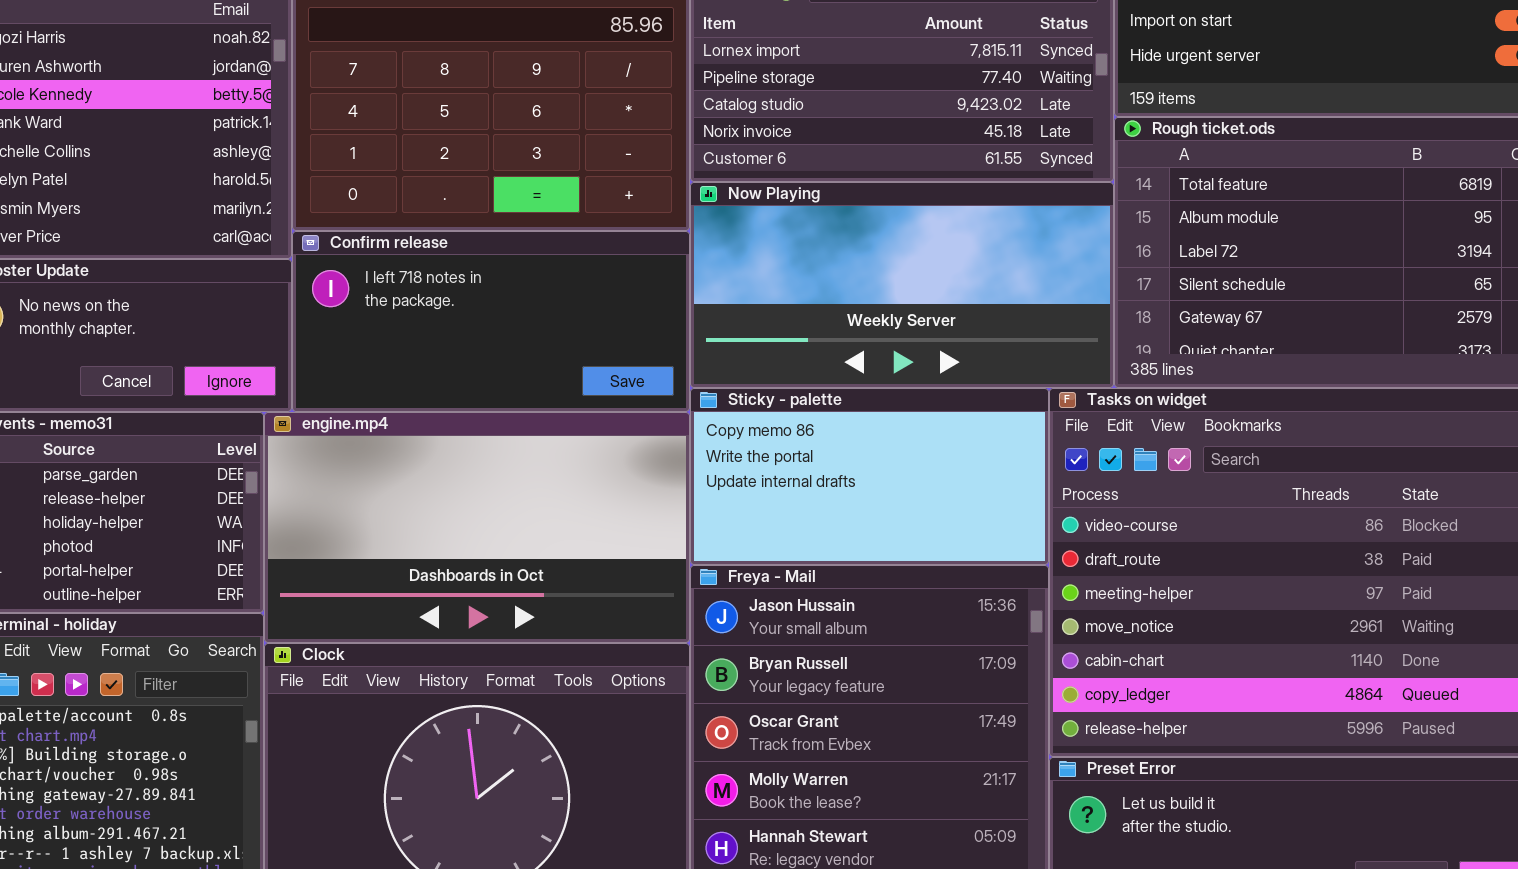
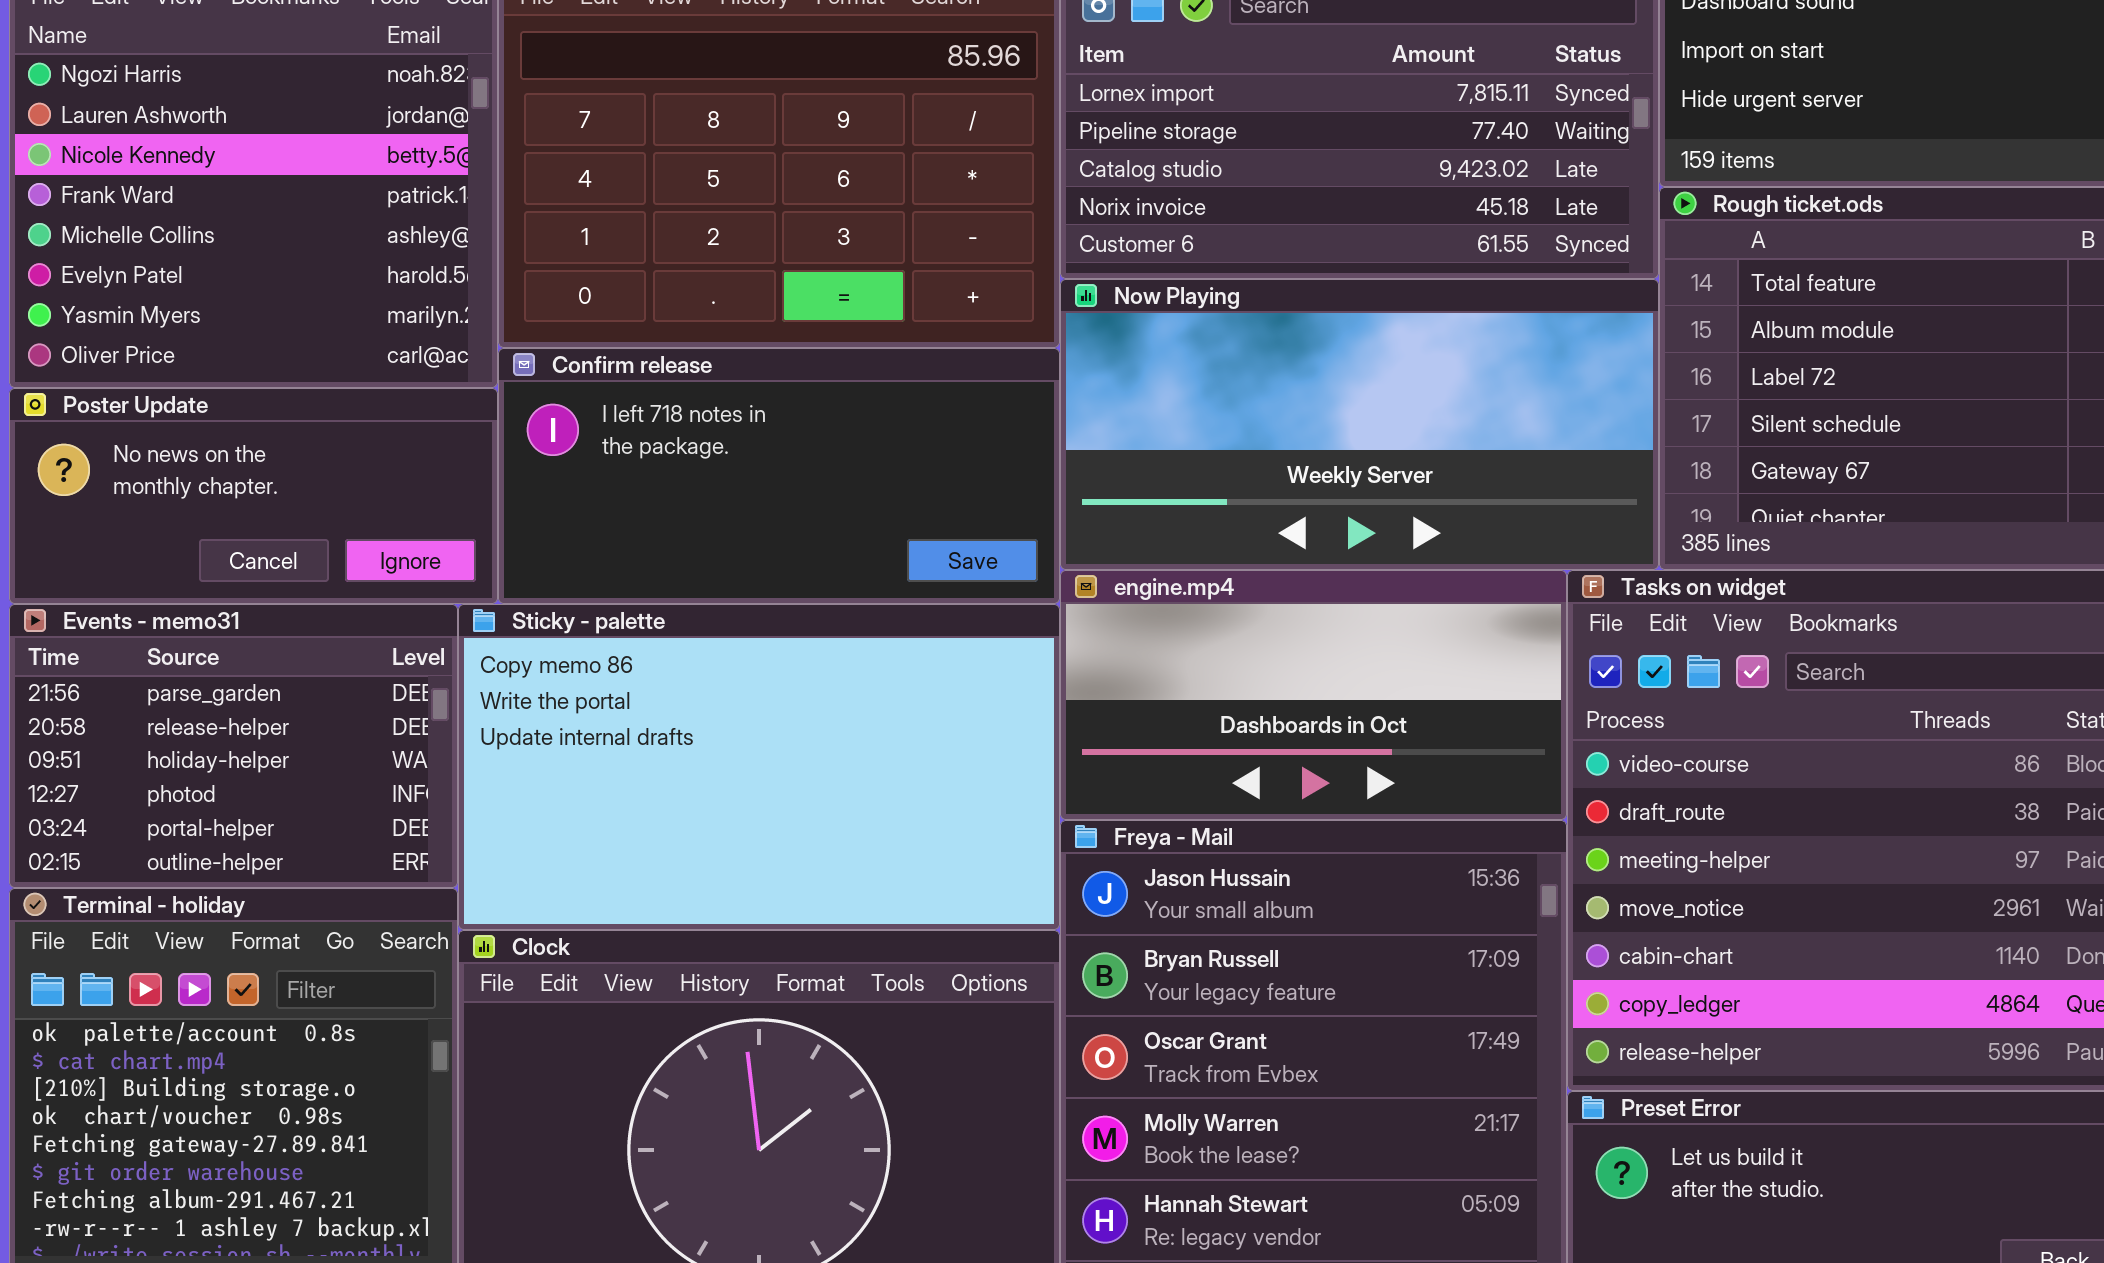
Sticky - palette: [690,388,1049,565] -> [458,604,1060,930], moved, resized
engine.mp4: [264,412,690,643] -> [1060,570,1567,820], moved, resized

